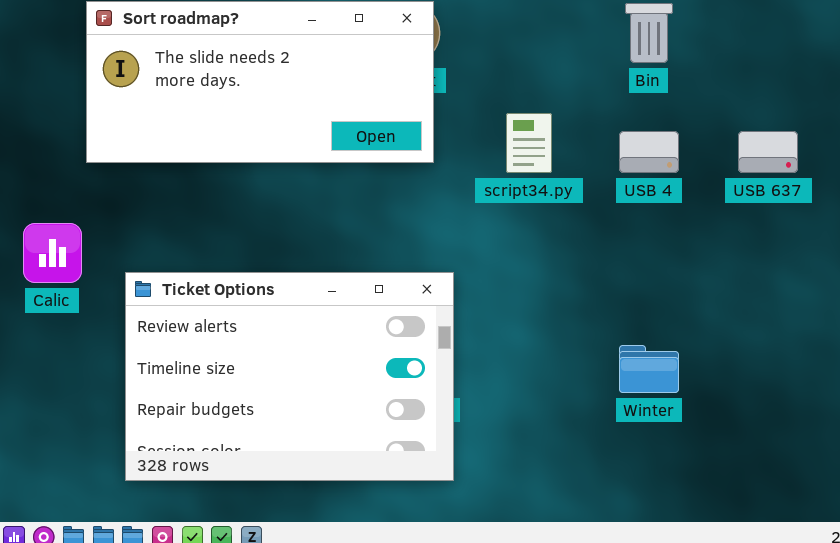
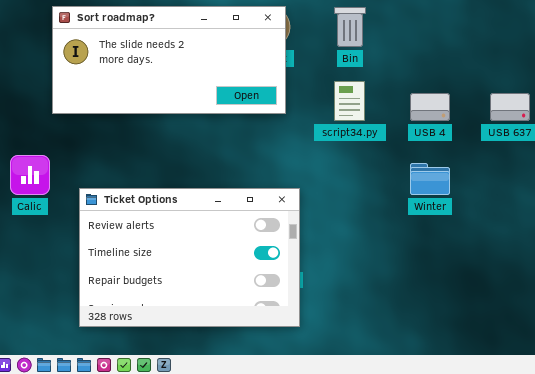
Bin: [625,3,673,63] -> [334,7,366,47], moved
Winter: [619,345,679,393] -> [410,163,450,195], moved

